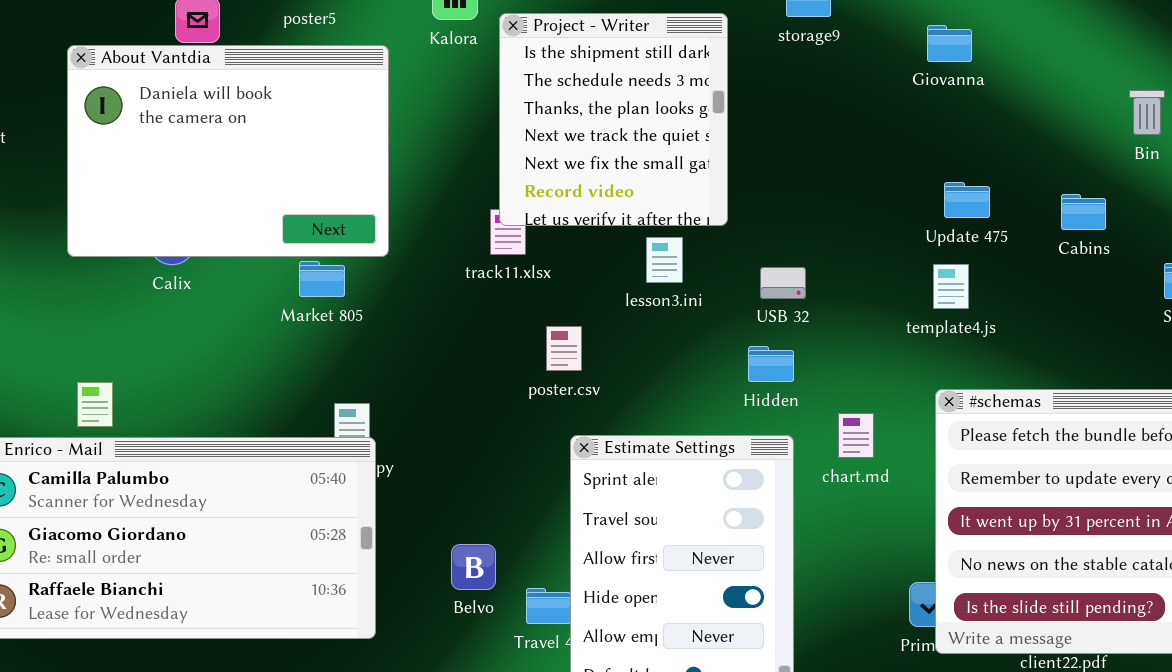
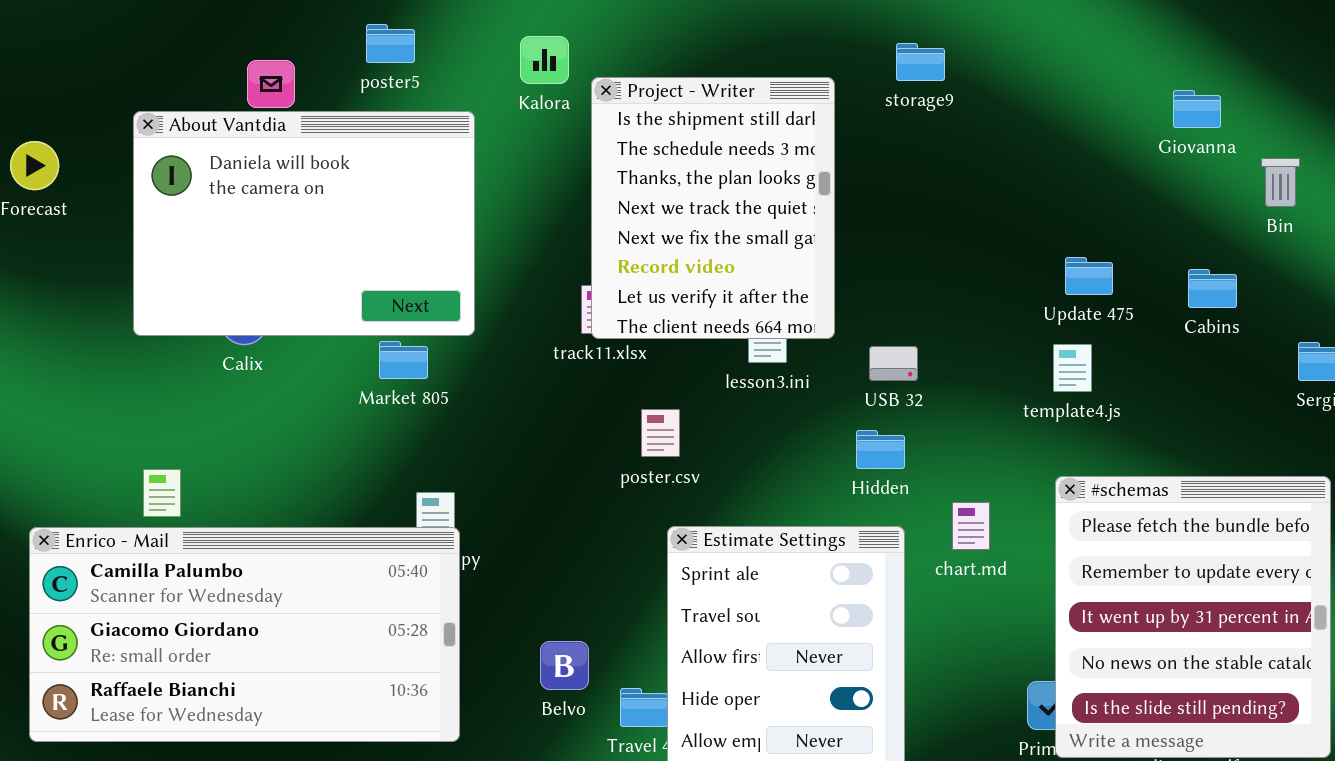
Project - Writer: [499,13,728,226] -> [591,77,835,339], resized
Giovanna: [927,25,972,62] -> [1173,90,1221,128], moved

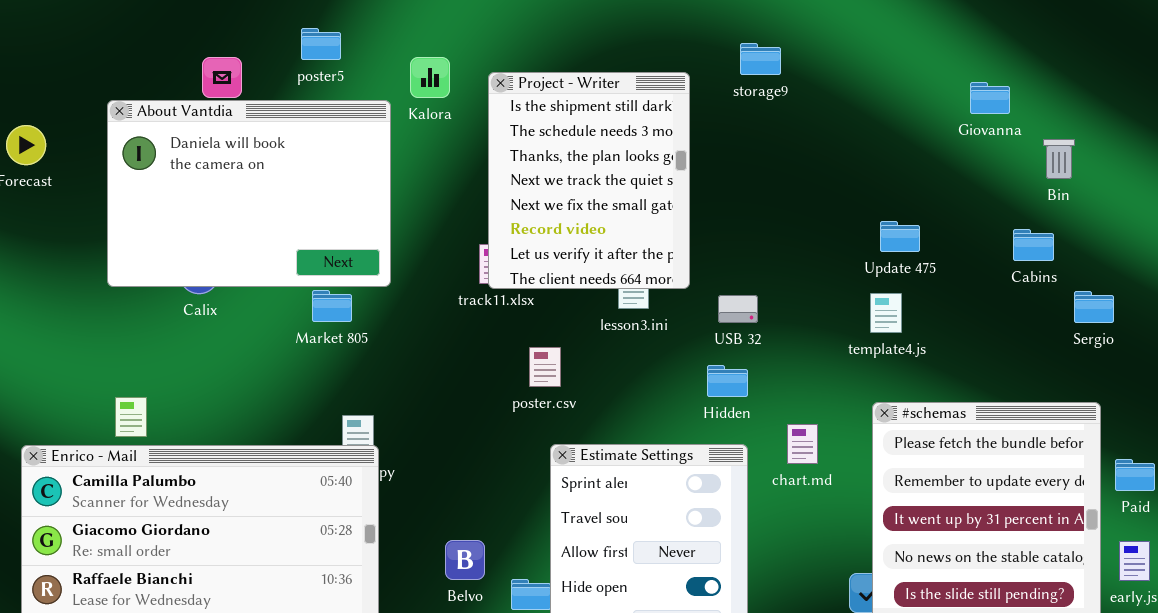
Kalora: [520,36,569,84] -> [410,57,450,98], moved
Cabins: [1188,269,1237,308] -> [1013,229,1054,261], moved

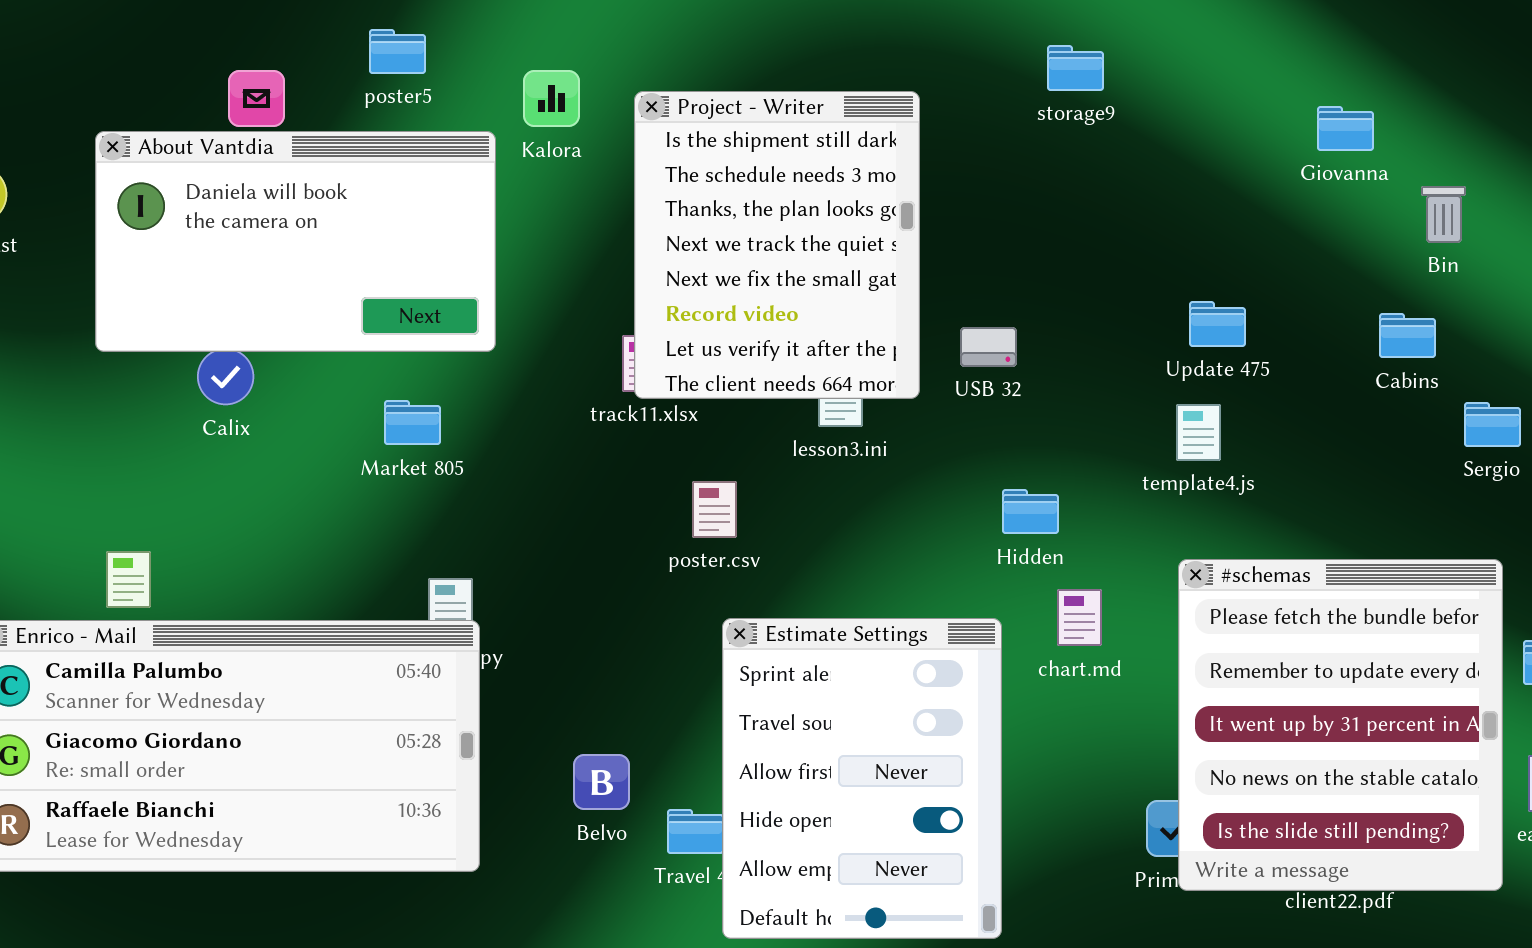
storage9: [740,43,781,75] -> [1047,45,1104,91], moved
About Vantdia: [107,100,391,287] -> [95,131,496,352], resized
USB 32: [718,295,758,323] -> [960,327,1017,367], moved
Hidden: [707,365,748,397] -> [1002,489,1059,534], moved

